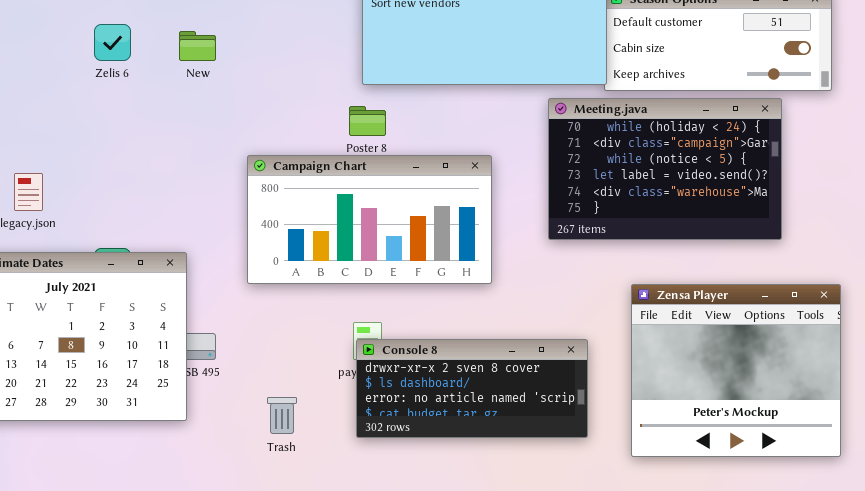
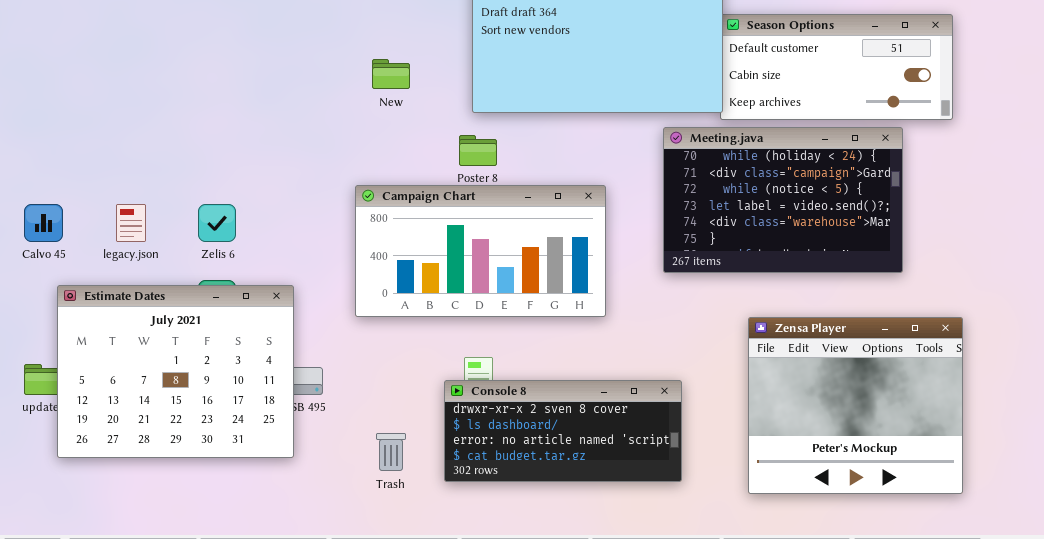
Zelis 6: [94,24,131,61] -> [198,204,236,242], moved
New: [179,31,216,61] -> [372,59,410,89], moved
Console 8: [356,339,588,438] -> [444,380,682,482], moved

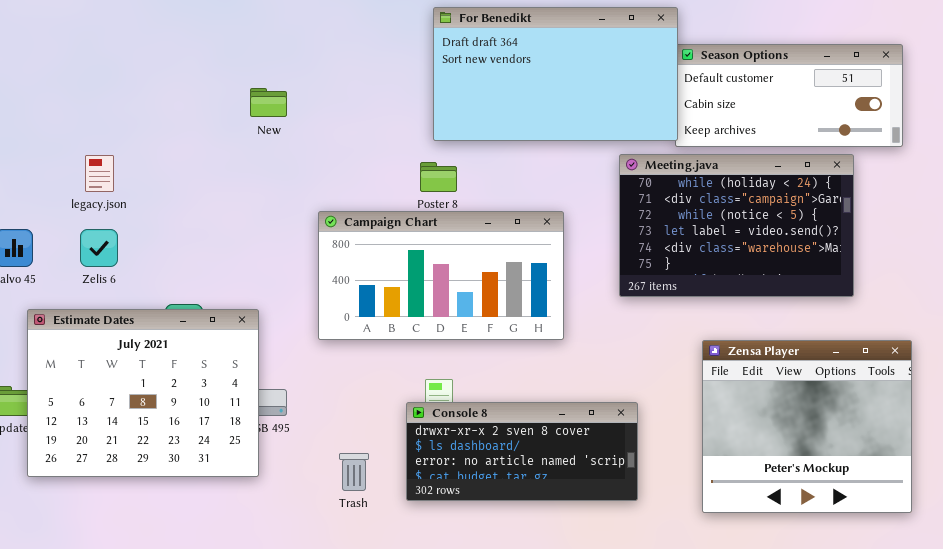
New: [372,59,410,89] -> [250,88,287,117], moved
legacy.json: [116,204,146,242] -> [85,155,114,192], moved
Zelis 6: [198,204,236,242] -> [80,229,118,267], moved

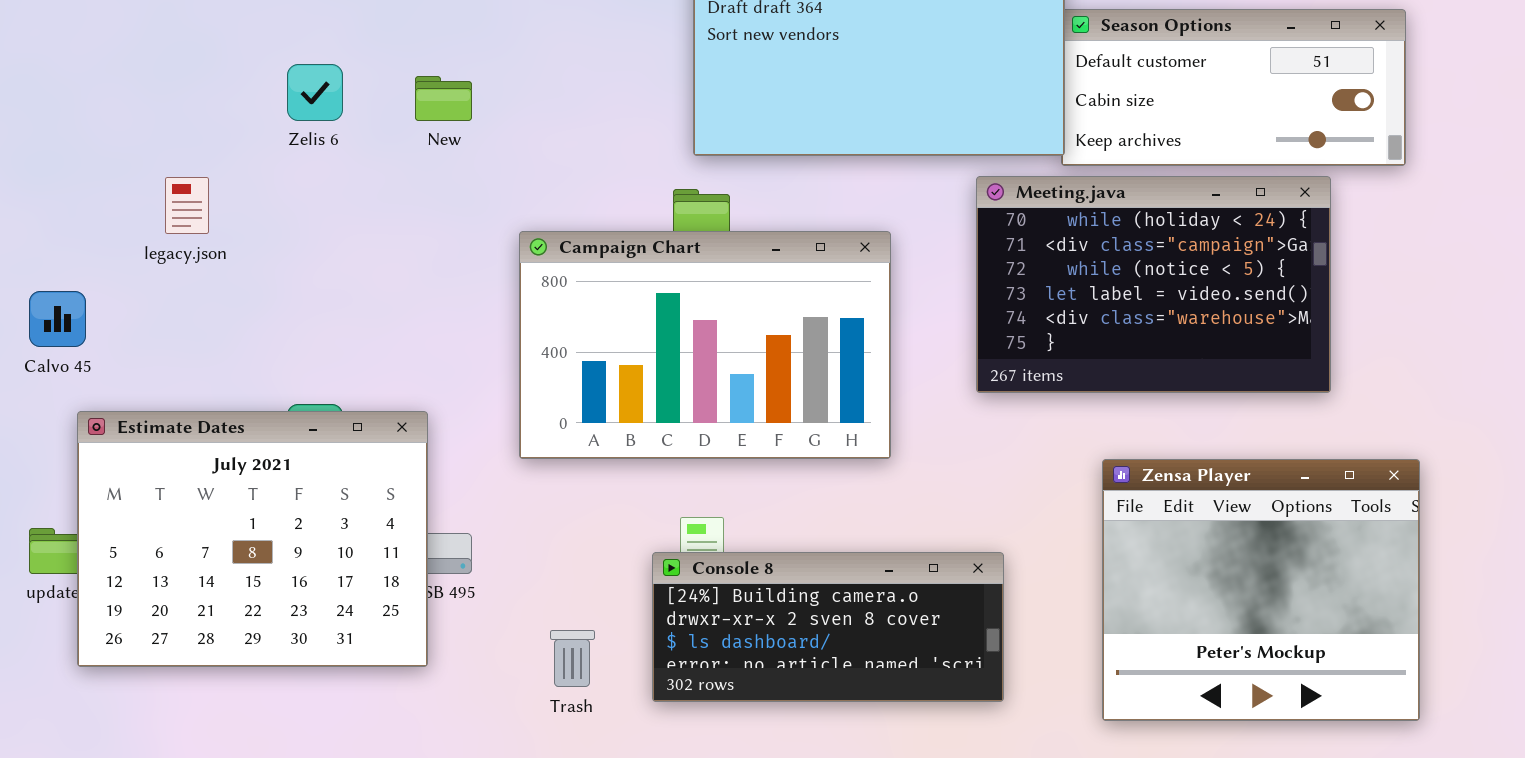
Campaign Chart: [318,211,564,340] -> [519,231,891,459], resized
Zelis 6: [80,229,118,267] -> [287,64,343,121], moved
Console 8: [406,402,638,501] -> [652,552,1004,702], scrolled up 1 row

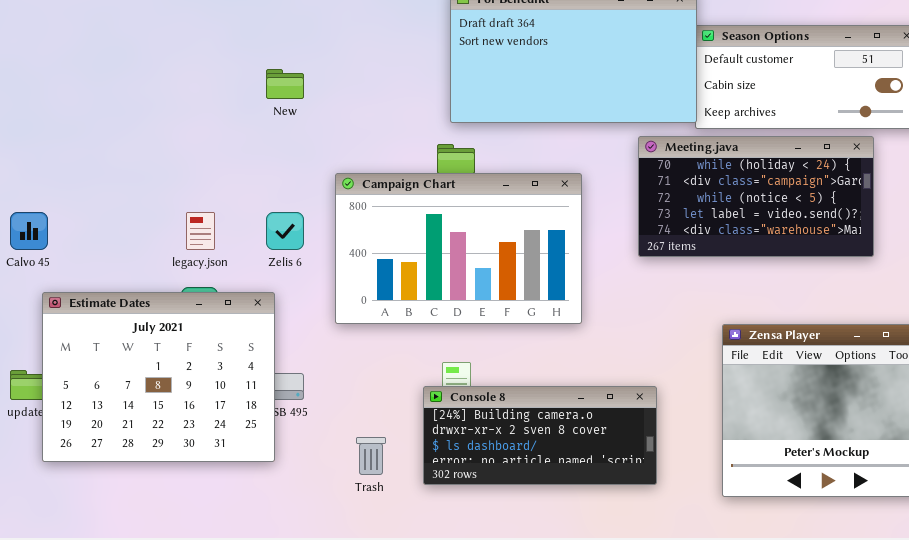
Zelis 6: [287,64,343,121] -> [266,212,304,250], moved
Meeting.java: [976,176,1331,393] -> [638,136,874,257], resized
legacy.json: [165,177,209,234] -> [186,212,215,250], moved

